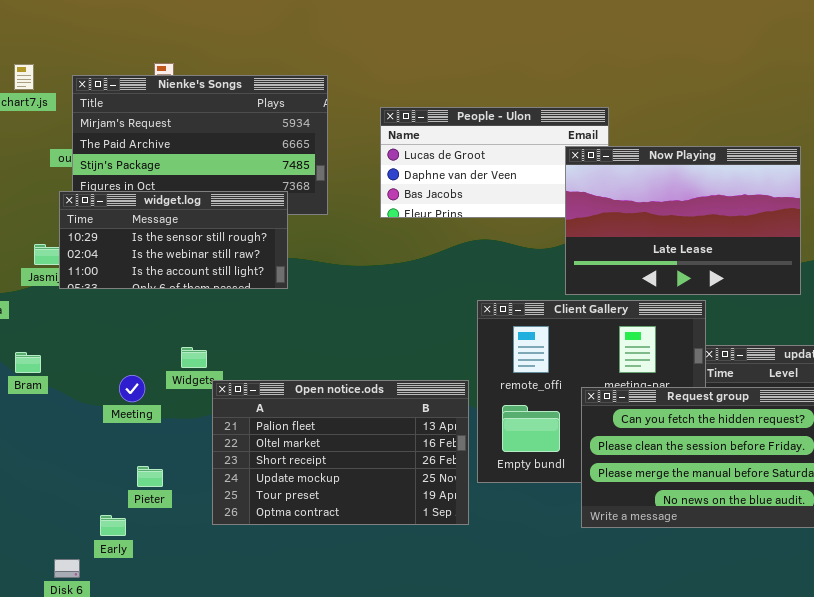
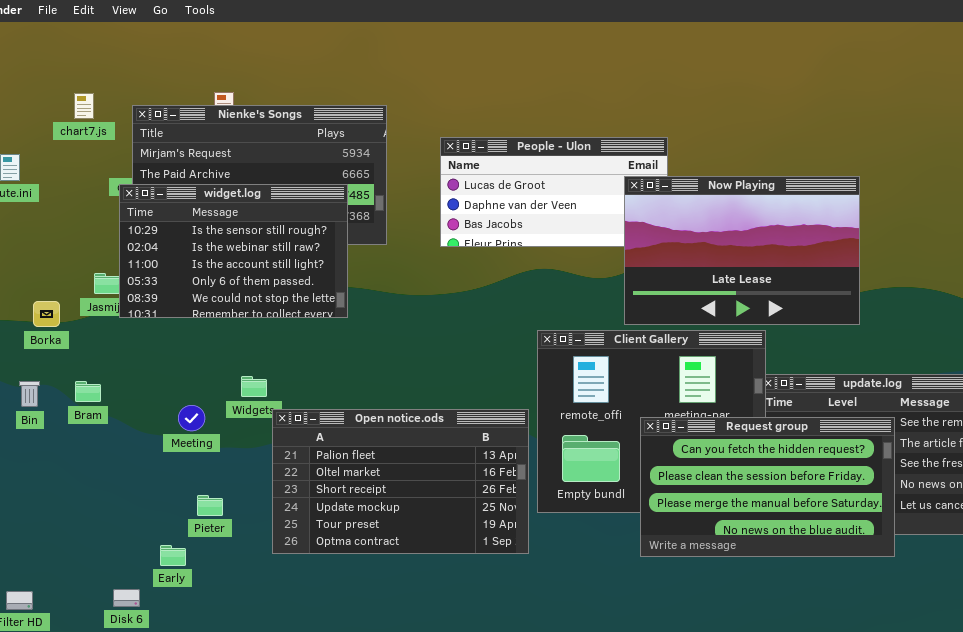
widget.log: [59,191,288,289] -> [119,184,348,318], resized

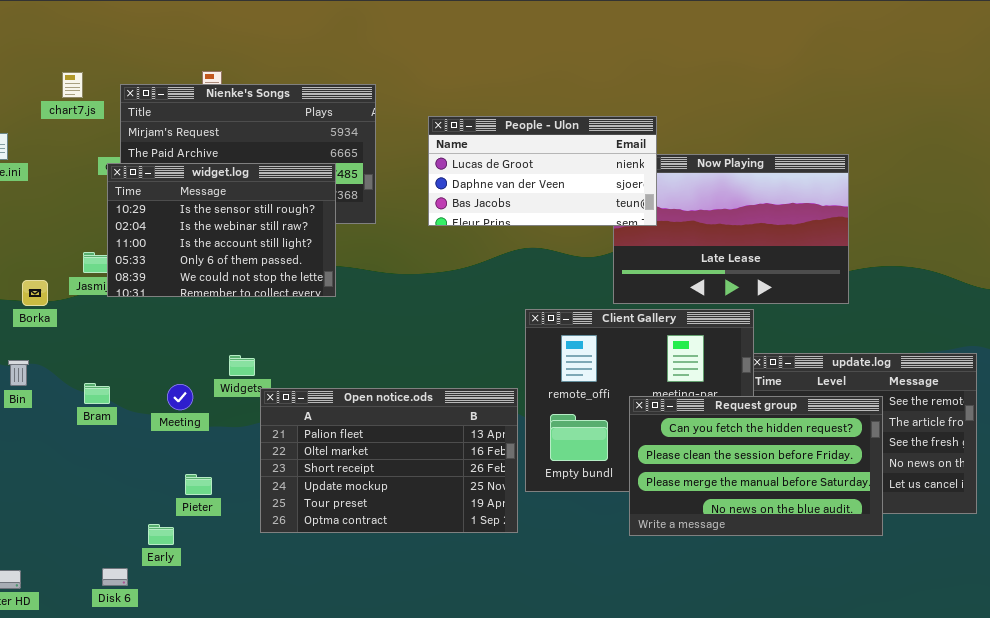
People - Ulon: [440,137,668,247] -> [428,116,657,226], raised
Bram: [75,381,101,402] -> [84,383,110,404], moved

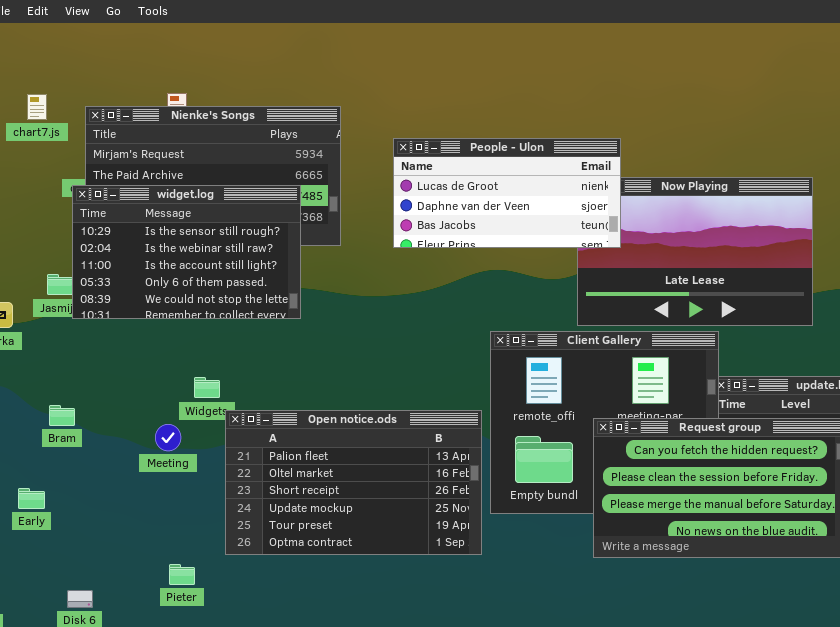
Meeting: [167,384,193,410] -> [155,424,181,451], moved
Pieter: [185,474,212,495] -> [169,564,195,585], moved
Early: [148,524,174,545] -> [18,488,45,509], moved

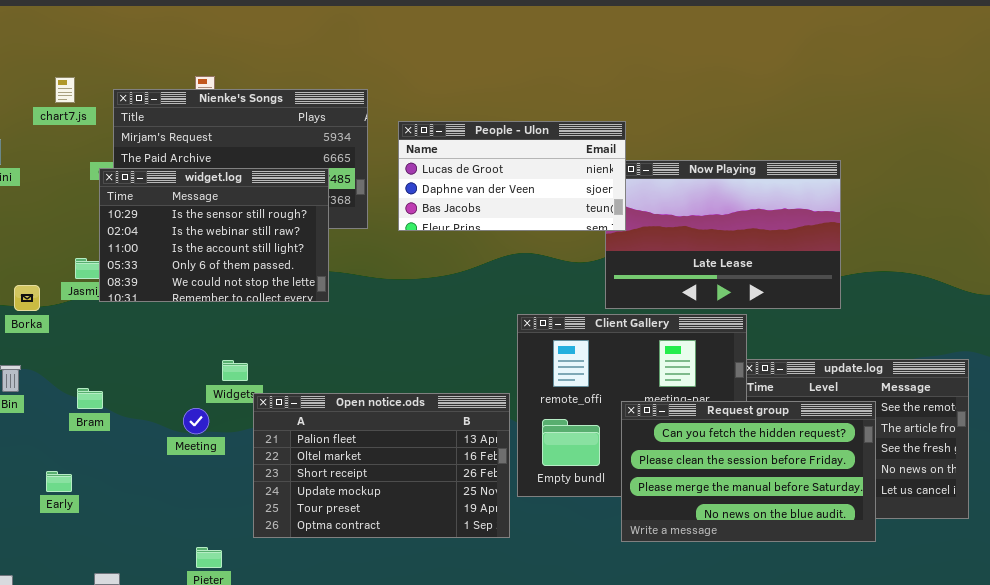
People - Ulon: [393,138,621,248] -> [398,121,626,231], moved

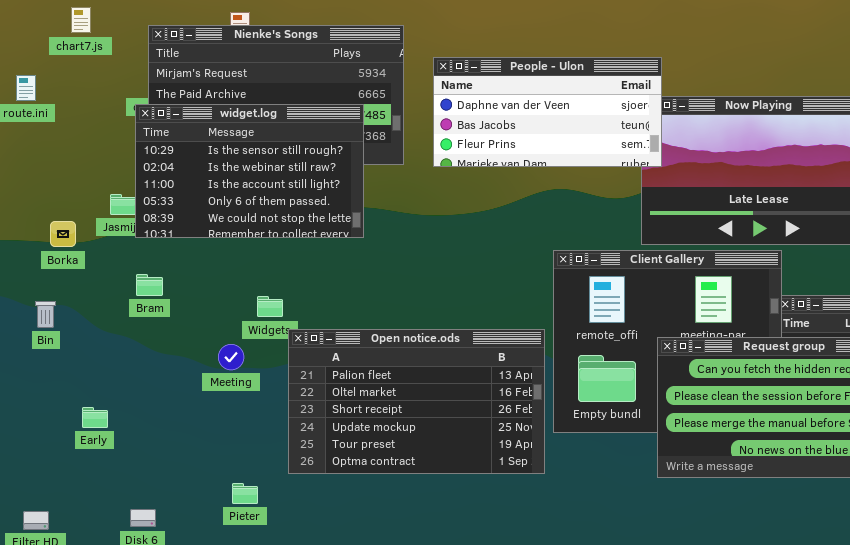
chart7.js: [55,77,75,103] -> [71,7,91,33], moved
People - Ulon: [398,121,626,231] -> [433,57,662,167], scrolled down 1 row
Bram: [77,388,103,409] -> [136,274,163,296], moved

